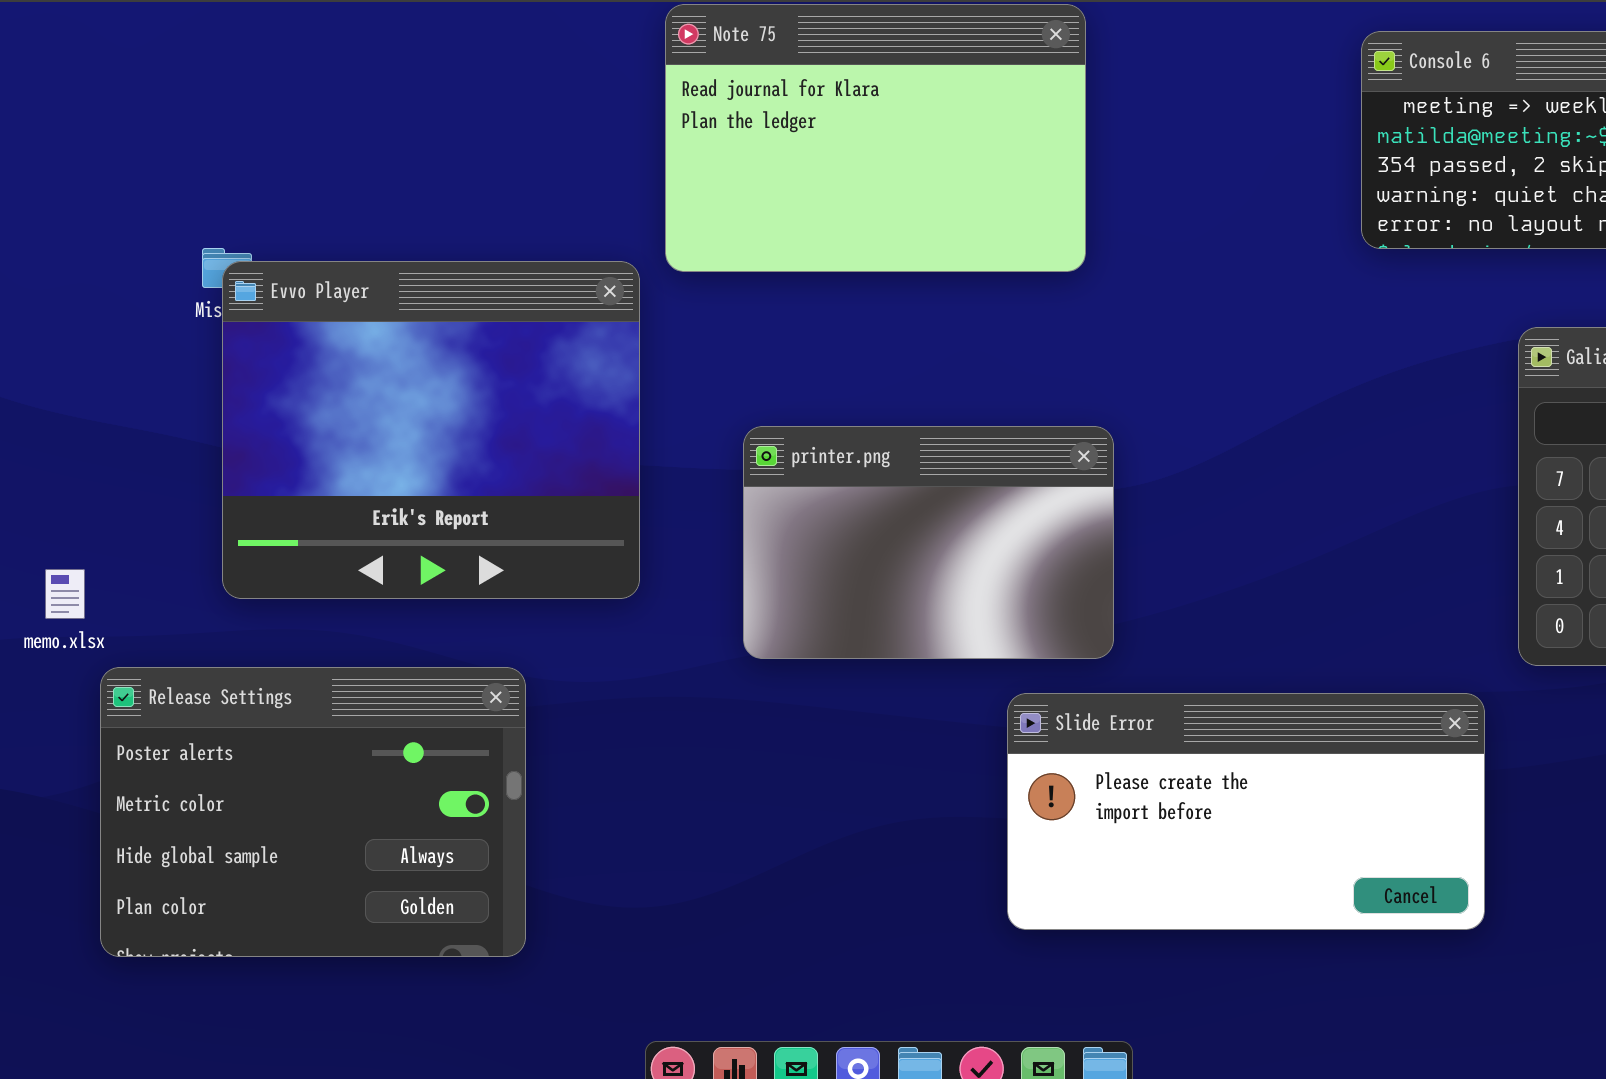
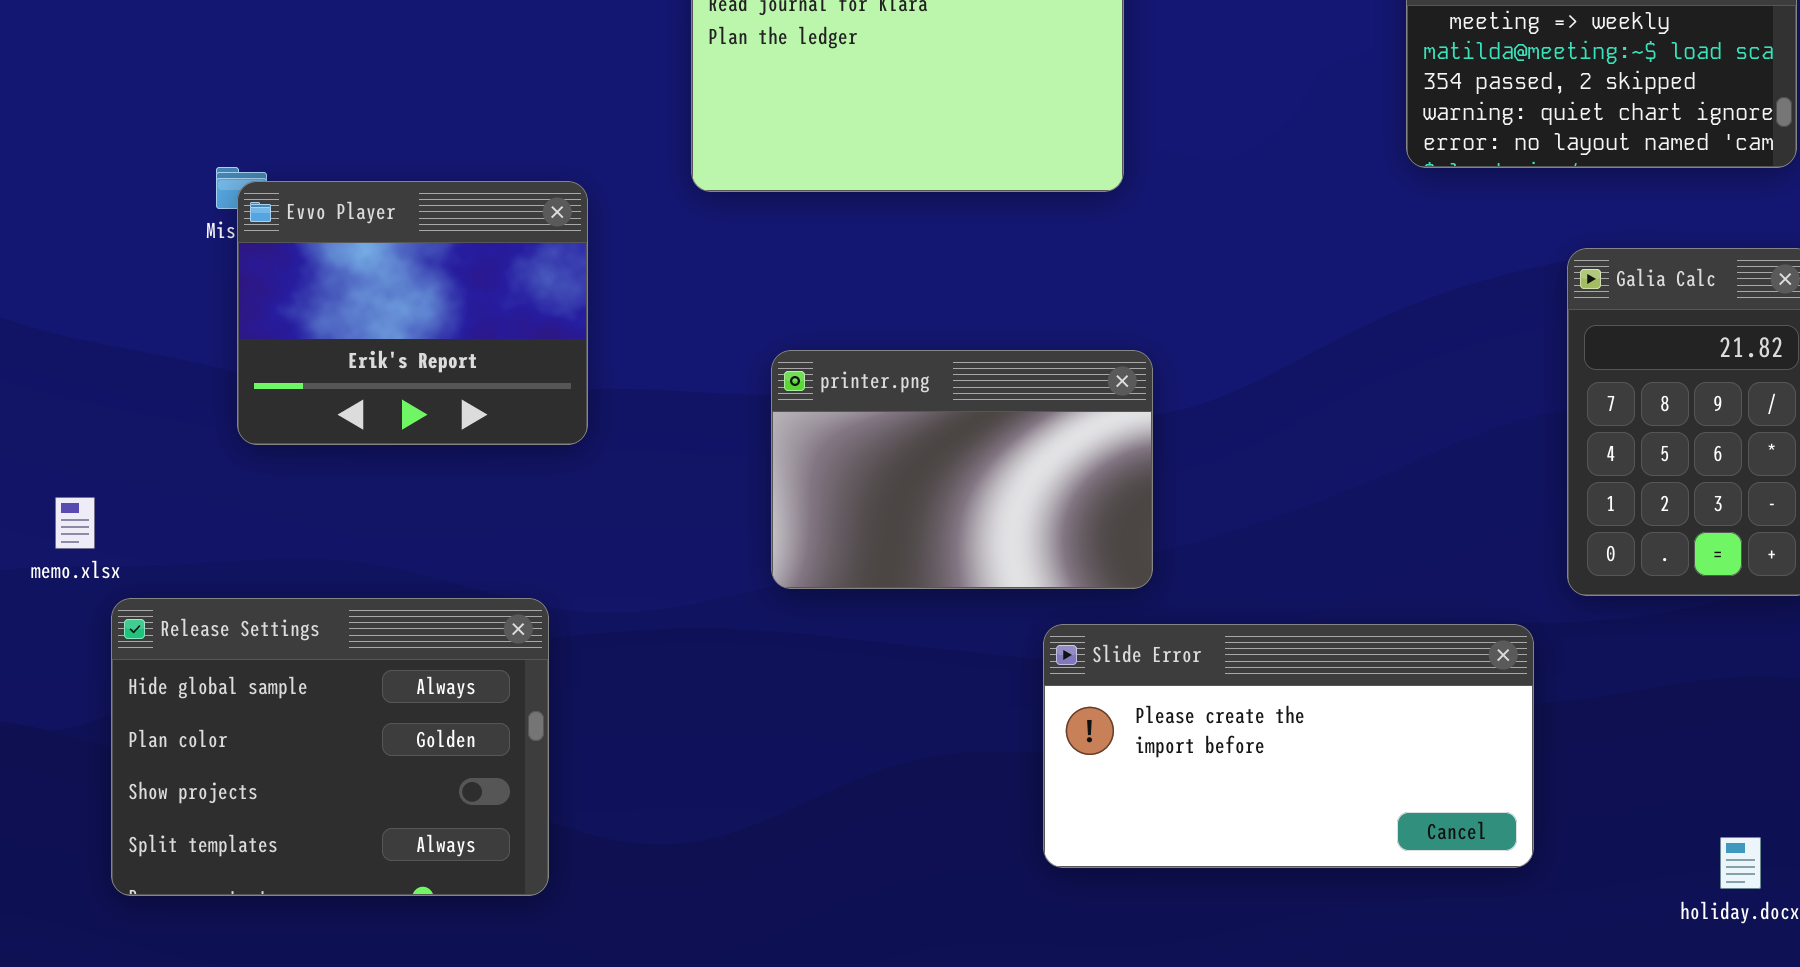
Evvo Player: [222,261,640,599] -> [237,181,588,445], resized
Release Settings: [100,667,526,957] -> [111,598,549,896], scrolled down 2 rows

